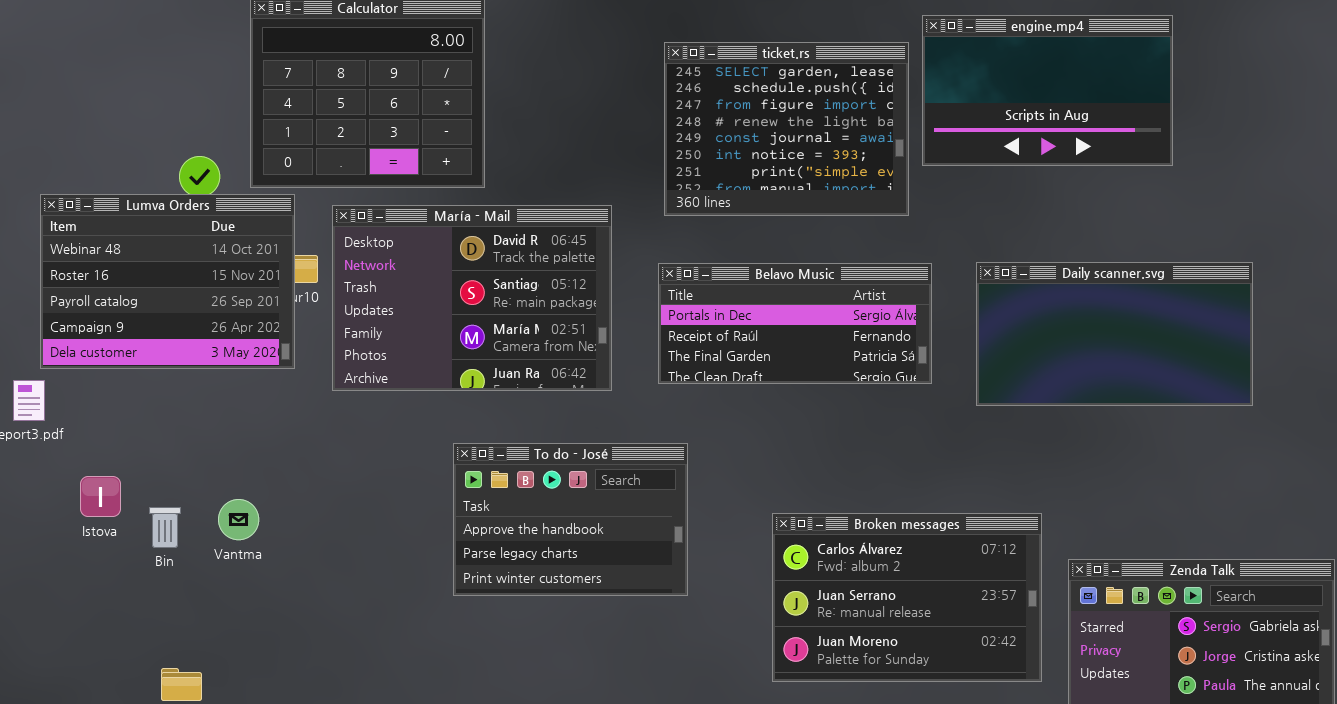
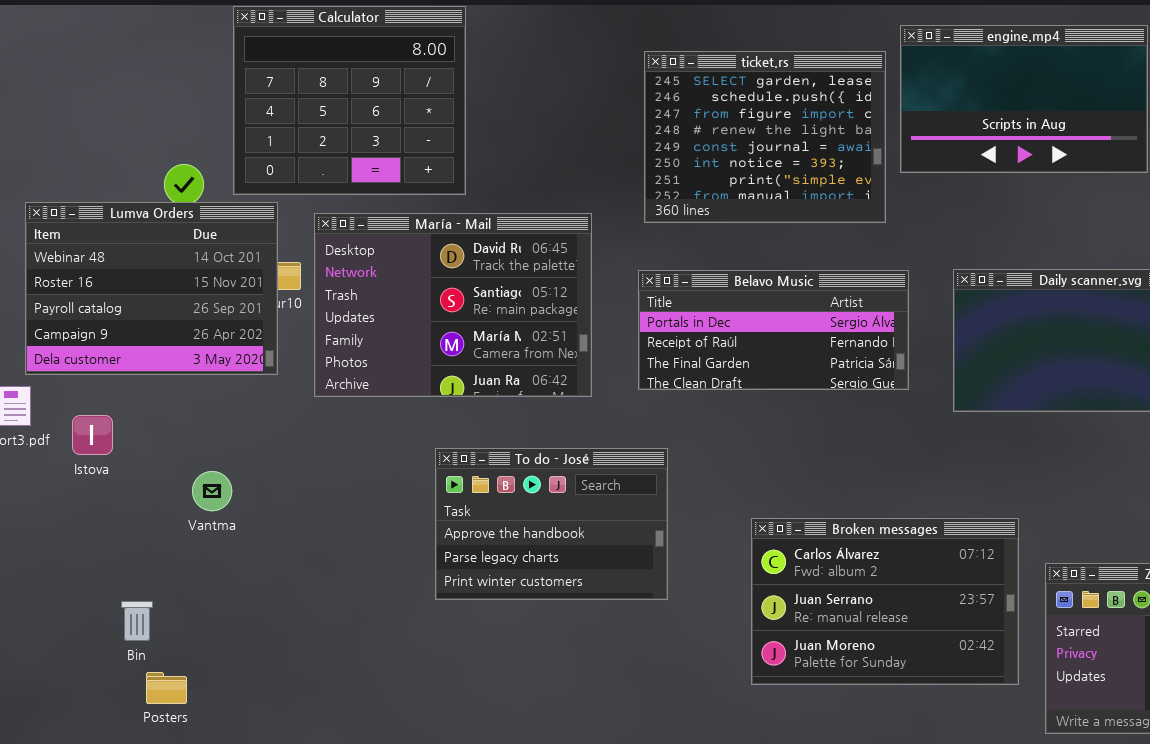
Istova: [80,476,121,517] -> [72,415,113,455], moved
Vantma: [218,499,259,540] -> [192,471,232,511], moved
Bin: [149,507,181,548] -> [121,601,153,641], moved

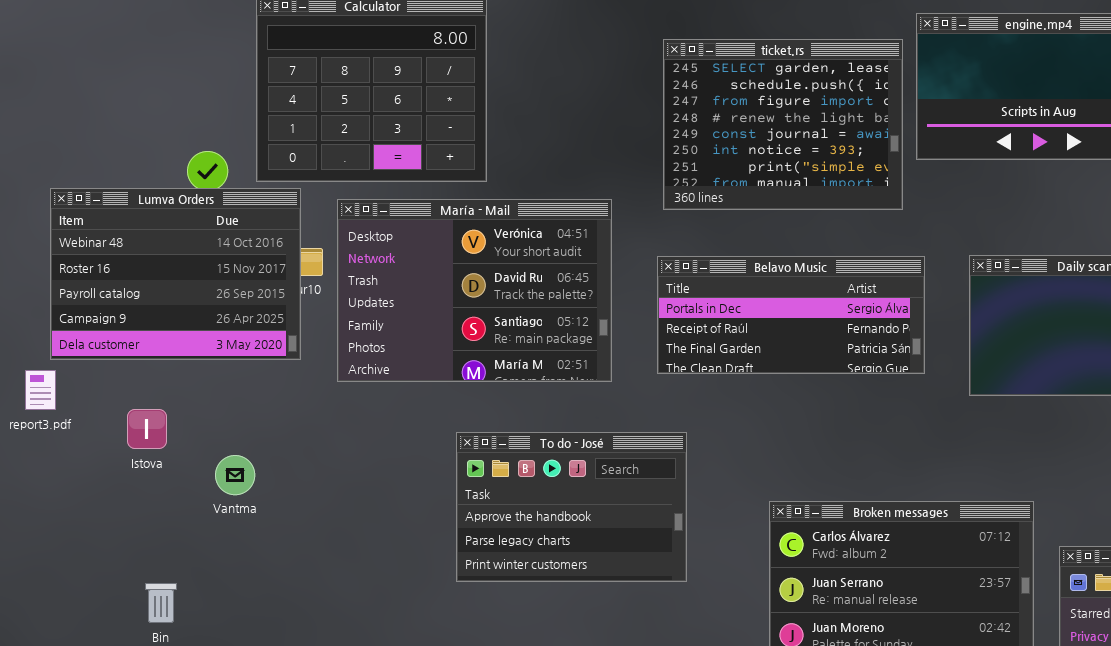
María - Mail: [314,213,592,397] -> [337,199,612,382], scrolled up 1 row
Istova: [72,415,113,455] -> [127,409,167,449], moved

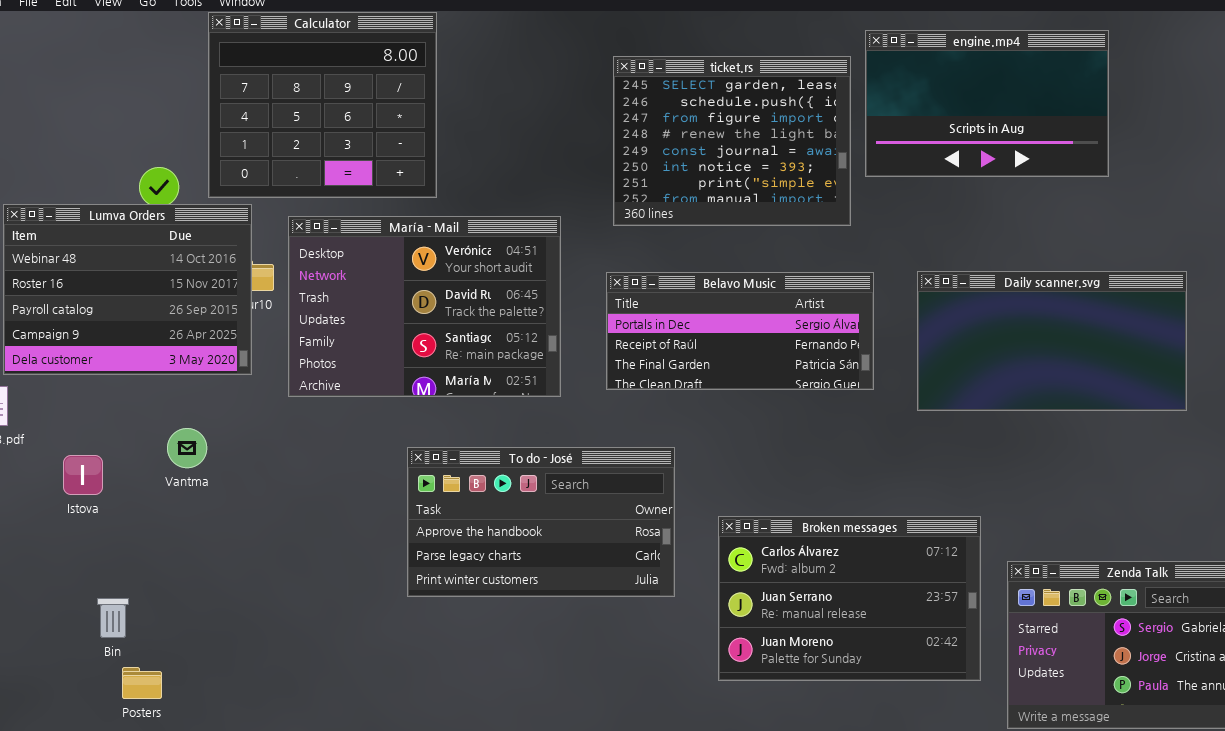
Istova: [127,409,167,449] -> [63,455,103,495], moved
To do - José: [456,432,687,582] -> [407,447,675,597], resized
Vantma: [215,455,255,495] -> [167,428,207,468], moved

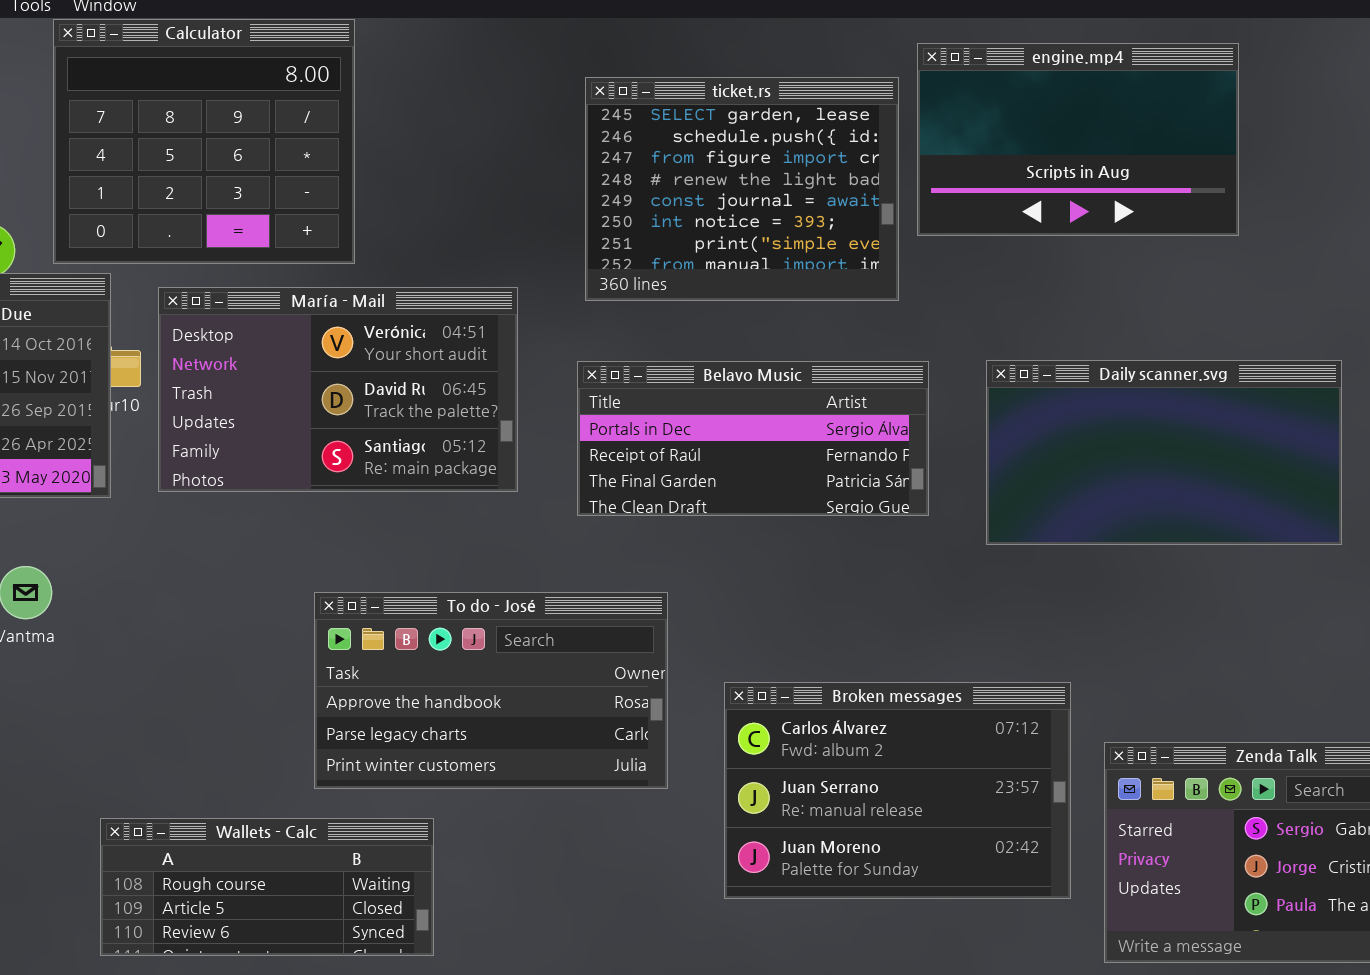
María - Mail: [288,216,561,397] -> [158,287,518,492], resized
Wallets - Calc: none -> [100,818,434,956], opened

